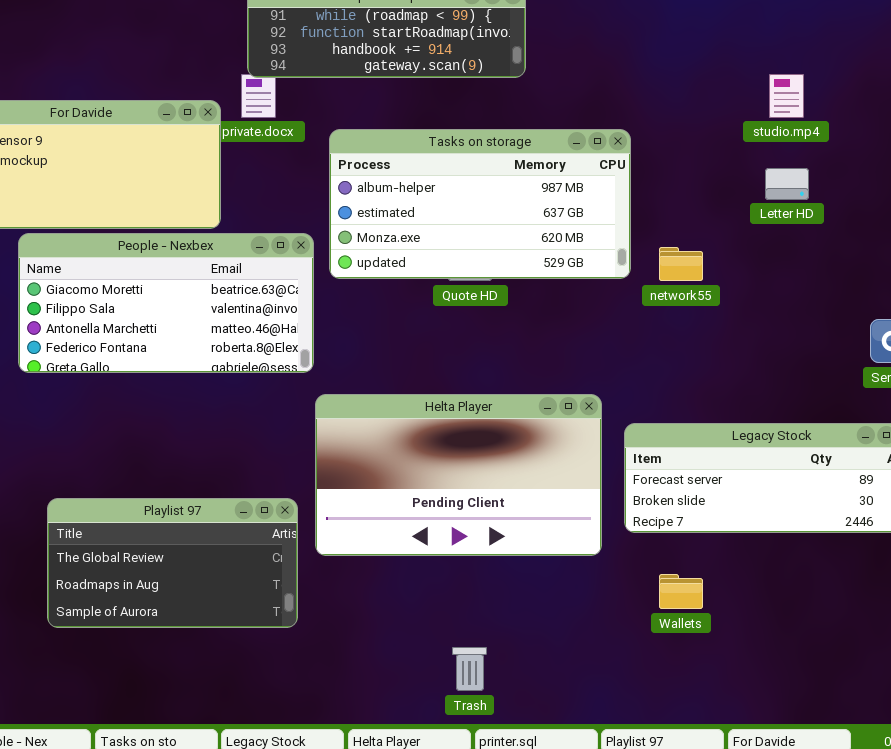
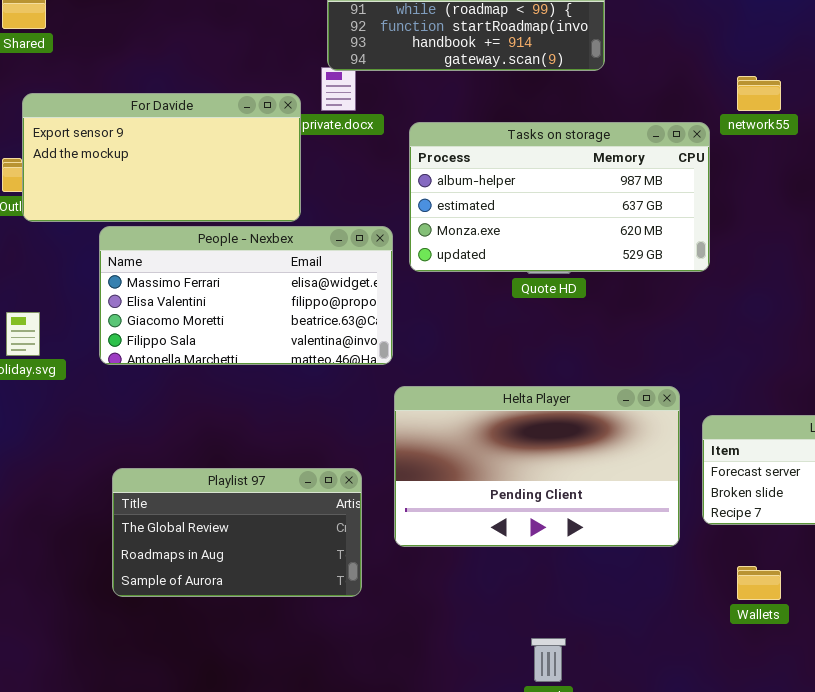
People - Nexbex: [18,233,314,373] -> [99,226,393,365], scrolled up 2 rows
network55: [659,247,703,281] -> [737,76,781,111], moved
Playlist 97: [47,498,298,628] -> [112,468,362,597], moved

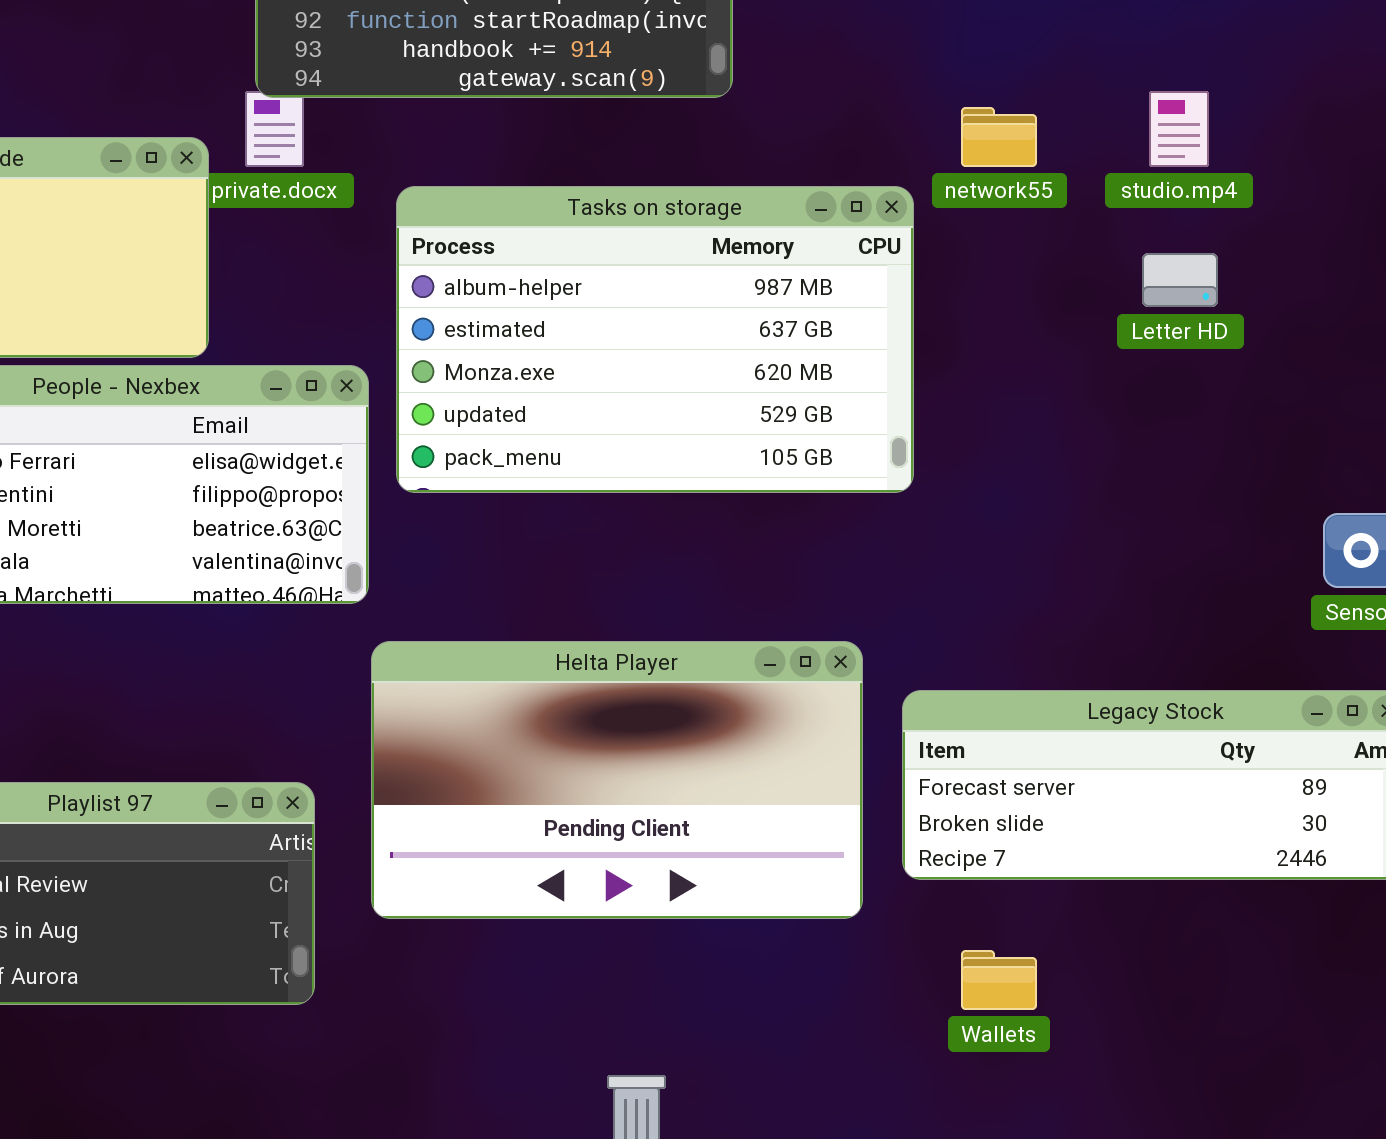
Tasks on storage: [409,122,710,272] -> [396,186,914,493], resized

